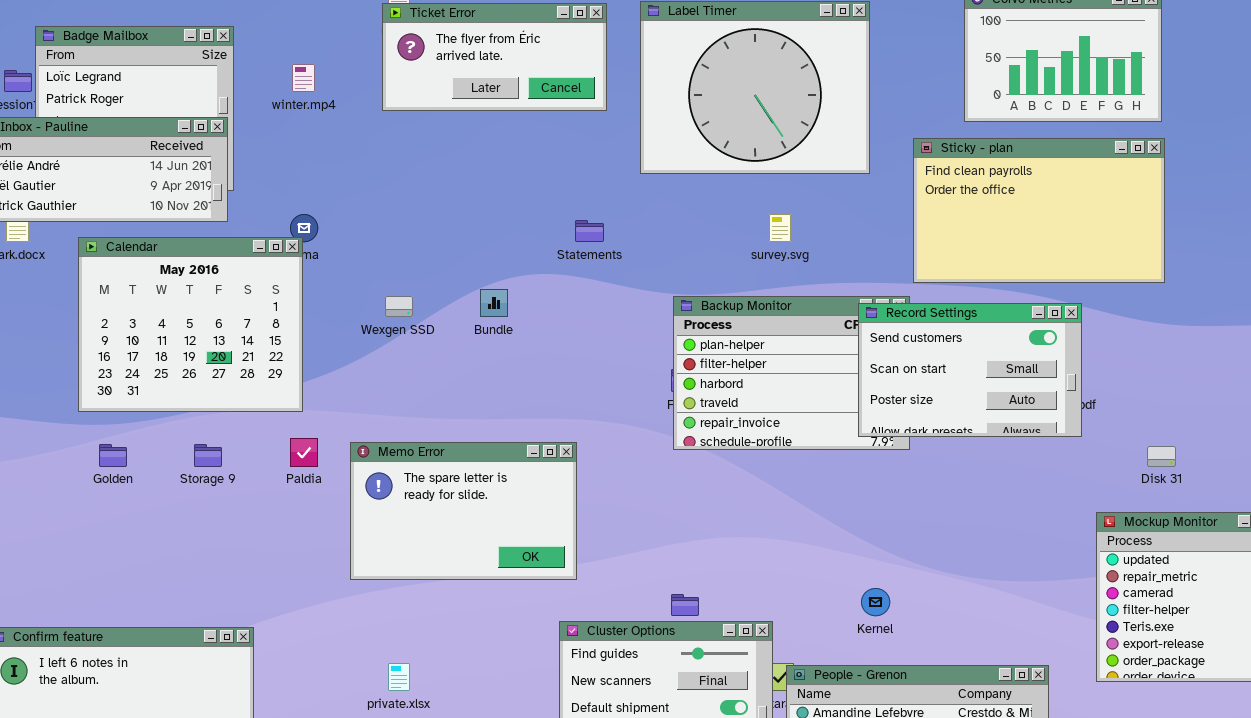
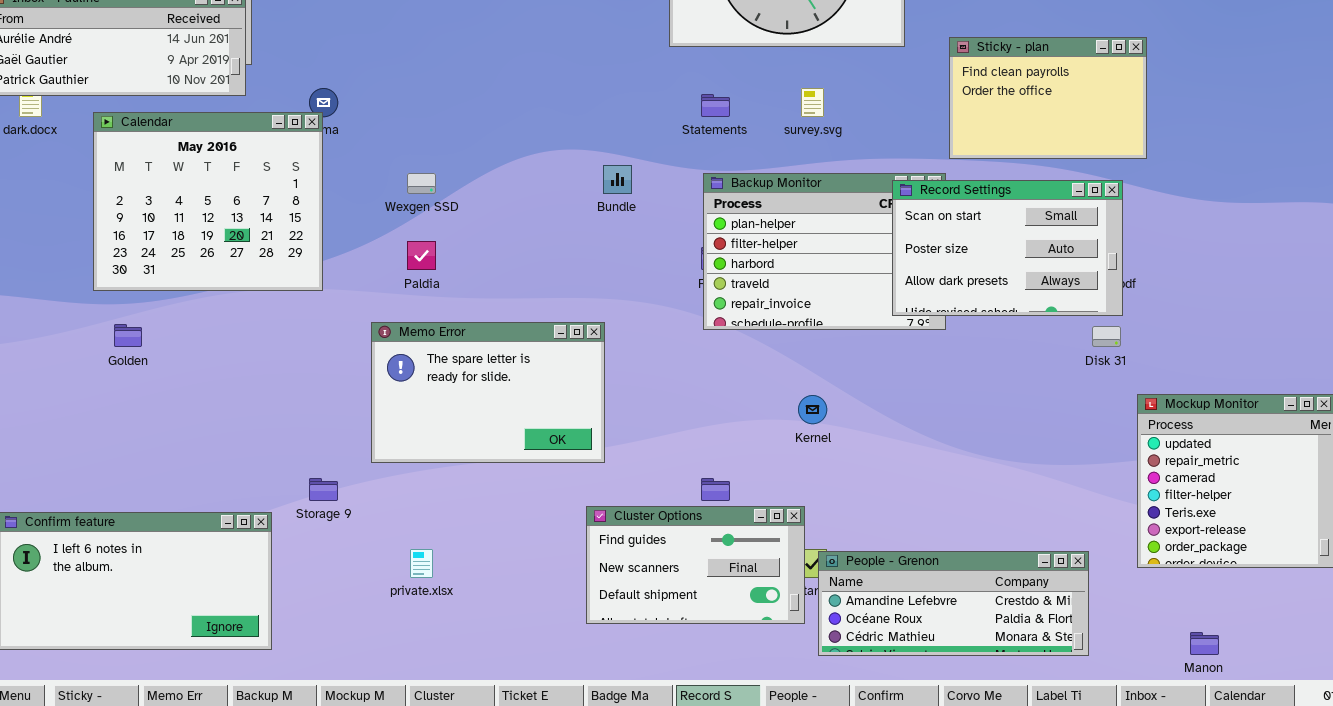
Sticky - plan: [913,138,1165,283] -> [949,37,1147,159], resized
Statements: [575,220,604,242] -> [701,94,730,117], moved
Bundle: [480,289,508,317] -> [603,165,632,194], moved
Record Settings: [858,303,1082,437] -> [892,180,1123,316], scrolled down 1 row
Paldia: [290,438,318,467] -> [407,241,436,270], moved
Storage 9: [194,444,222,467] -> [309,478,338,501], moved
Disk 31: [1147,446,1176,467] -> [1092,326,1121,347], moved
Kernel: [861,588,890,616] -> [798,395,827,424], moved

